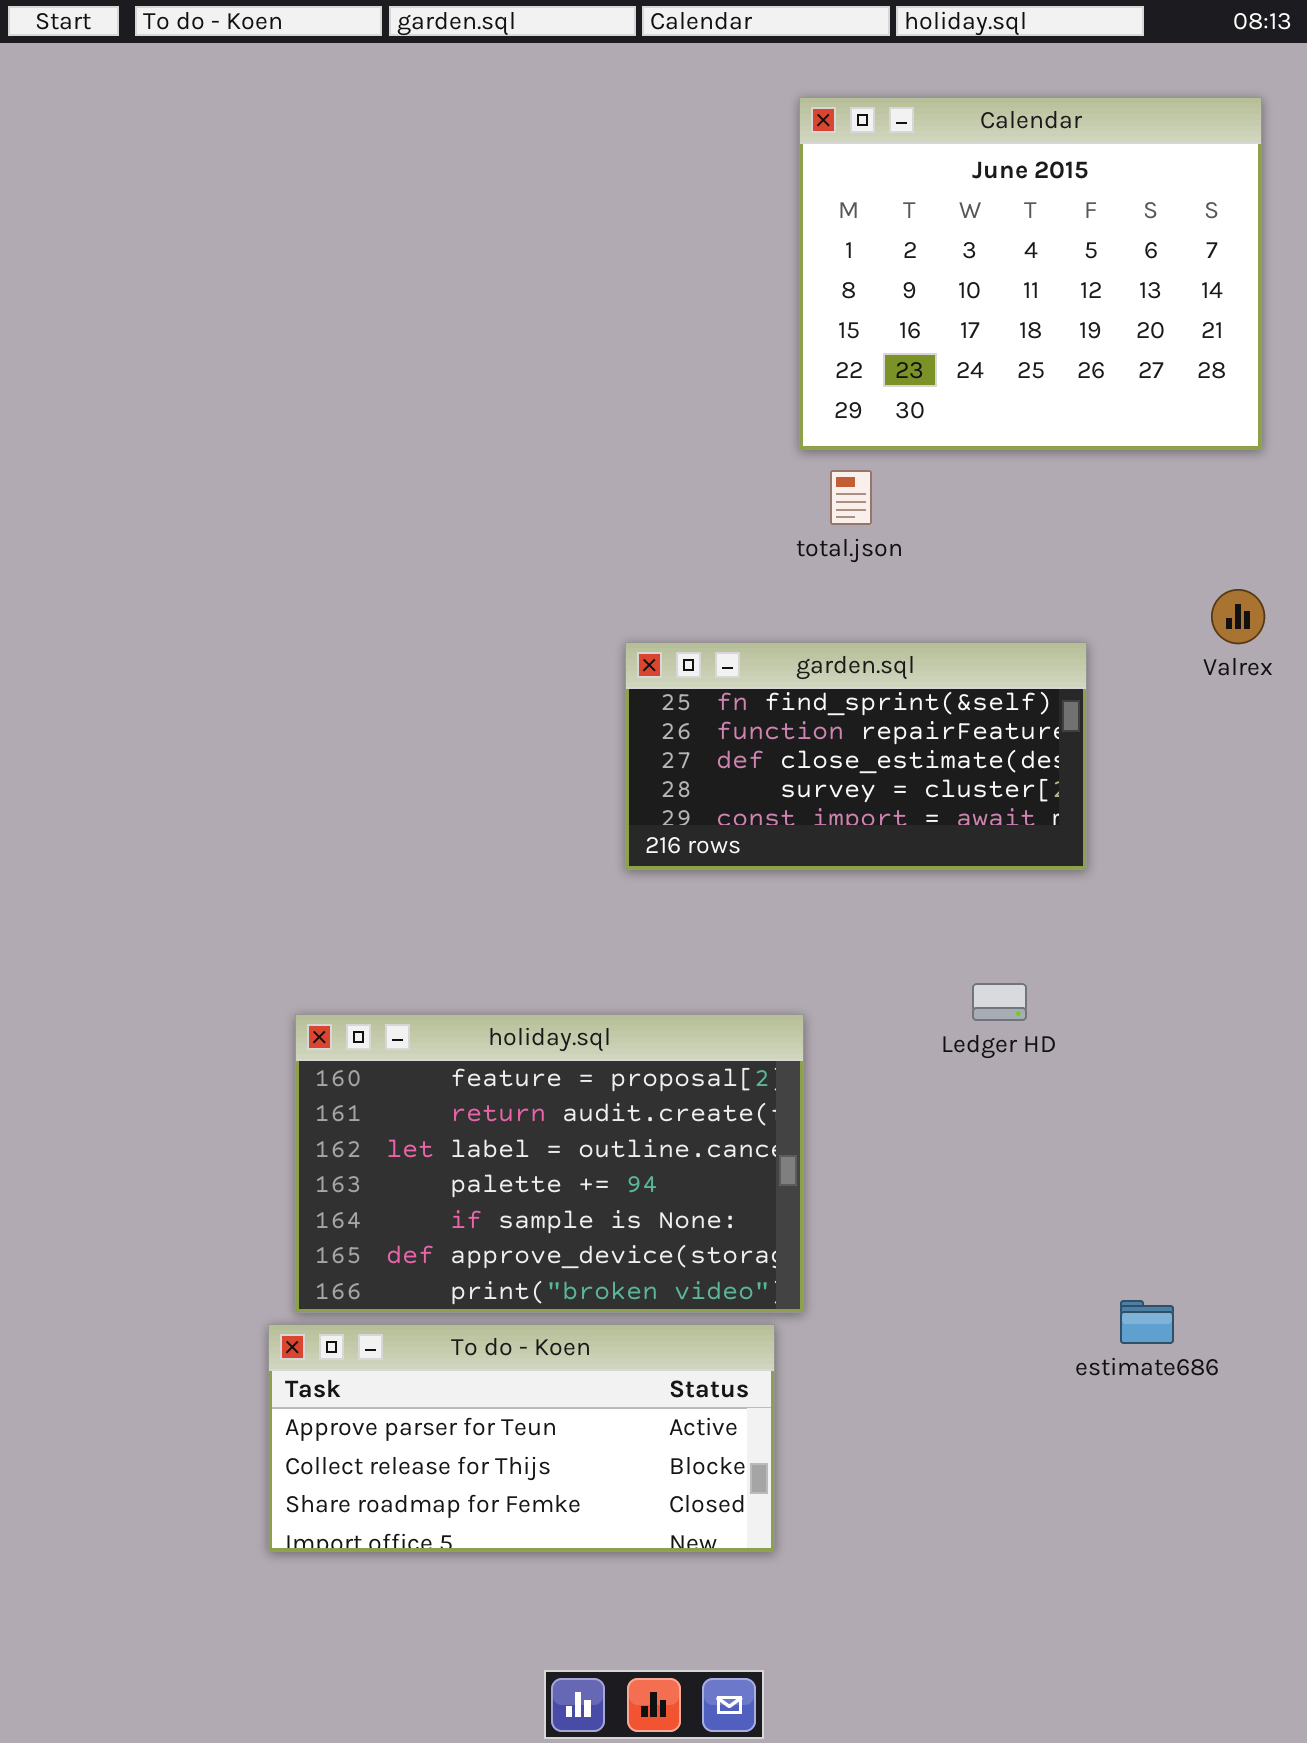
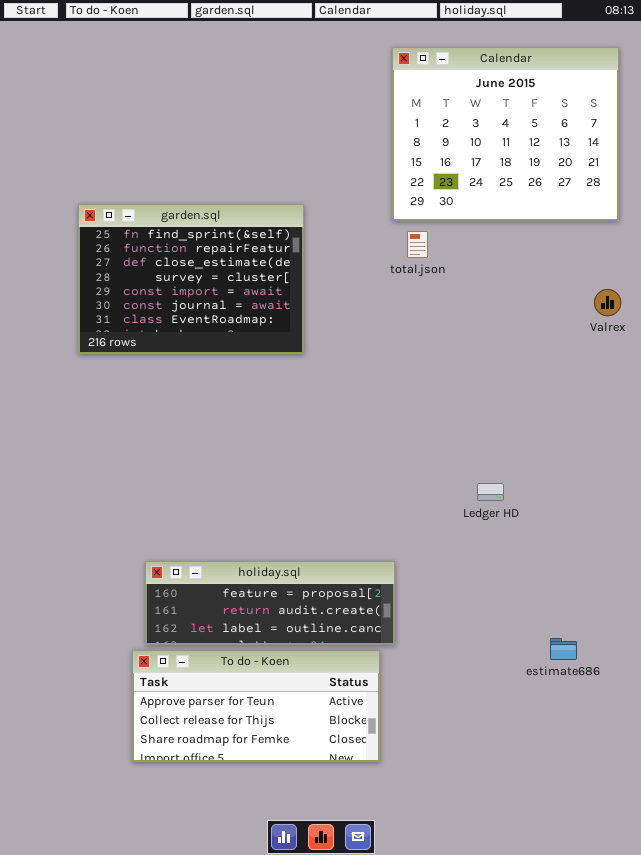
garden.sql: [625,642,1087,870] -> [78,204,304,354], moved, resized
holiday.sql: [295,1014,804,1313] -> [145,561,395,645], resized

